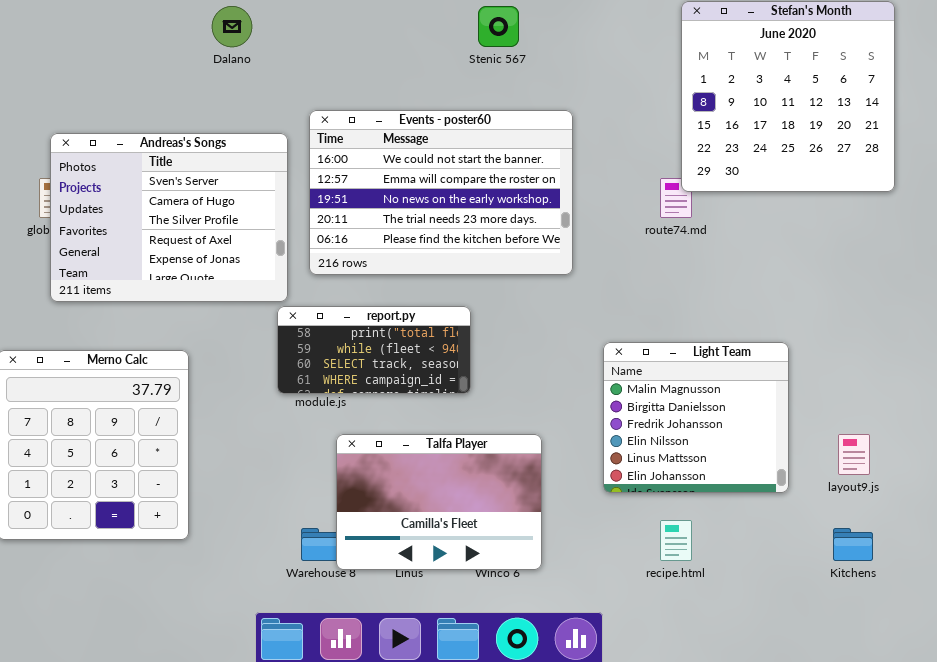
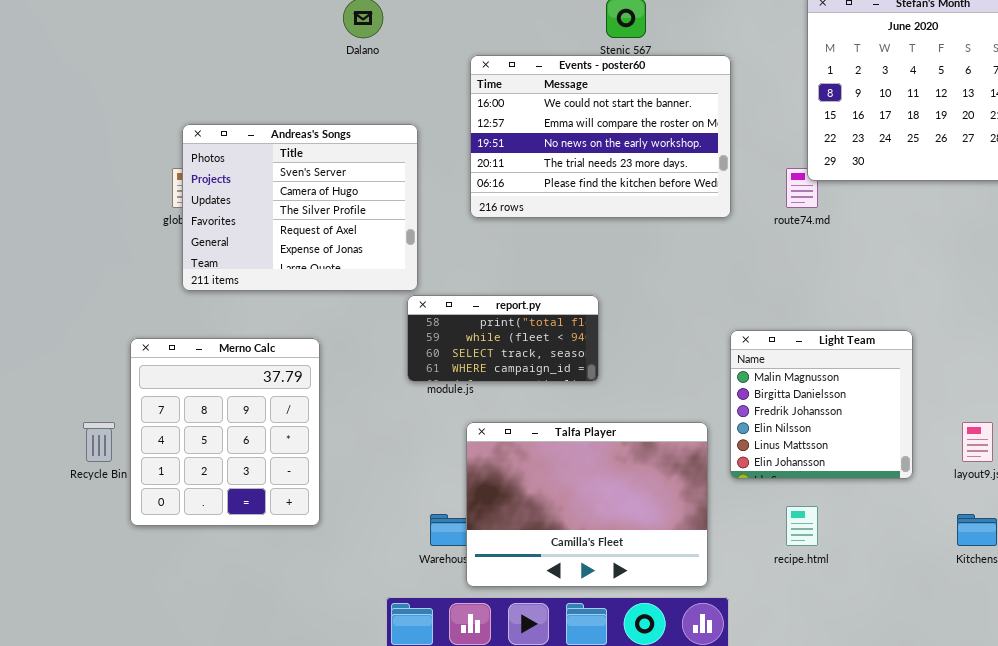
Events - poster60: [309,110,573,275] -> [470,55,731,218], moved
Talfa Player: [336,434,542,570] -> [466,422,708,587], resized

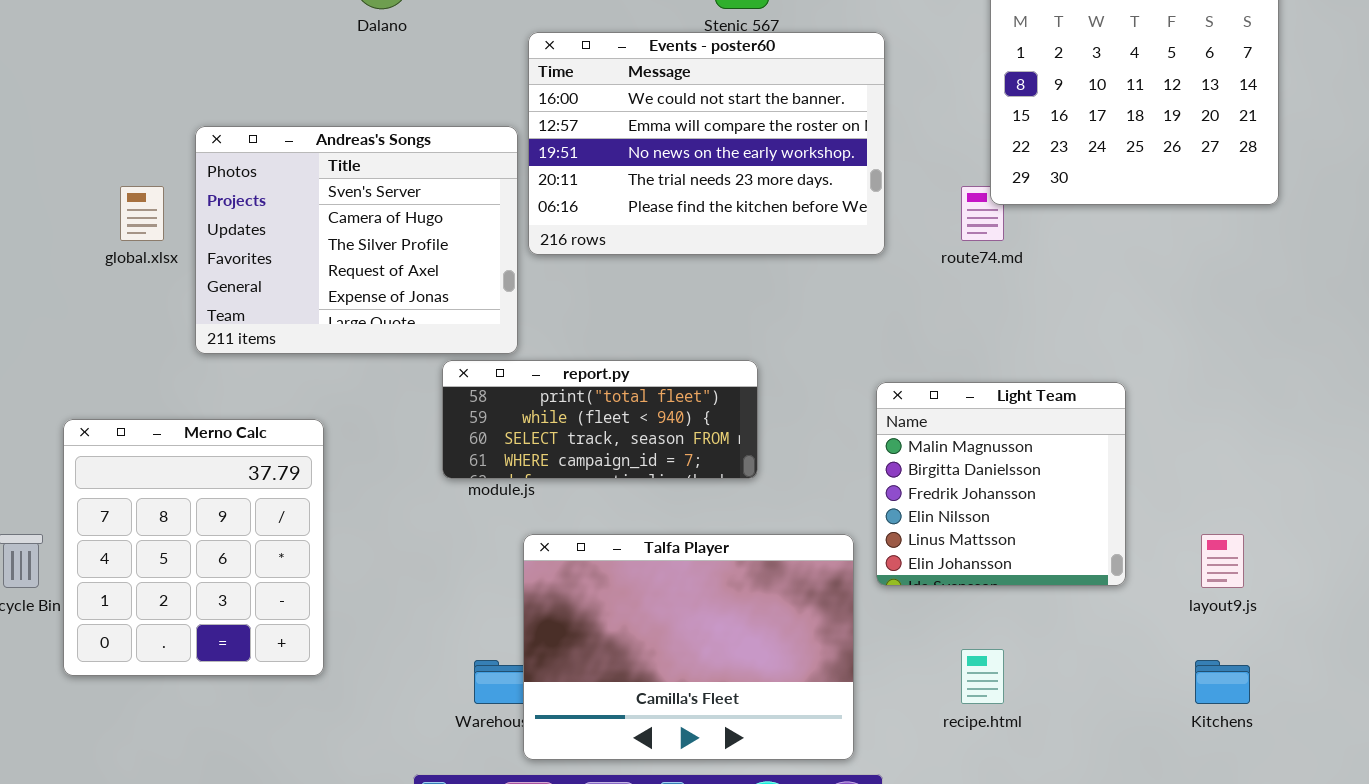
Andreas's Songs: [182,124,418,291] -> [195,126,518,354], moved
report.py: [407,295,599,382] -> [442,360,758,479], resized
Light Team: [730,330,913,479] -> [876,382,1126,586], moved

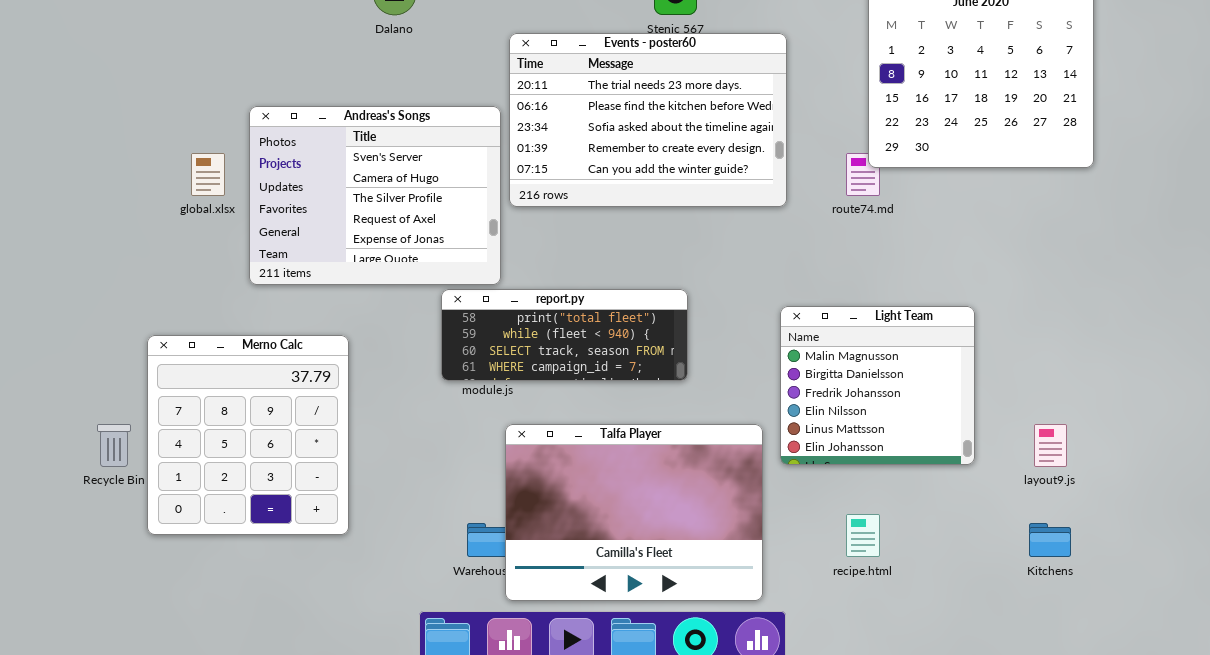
Events - poster60: [528,32,885,255] -> [509,33,787,207], scrolled down 3 rows

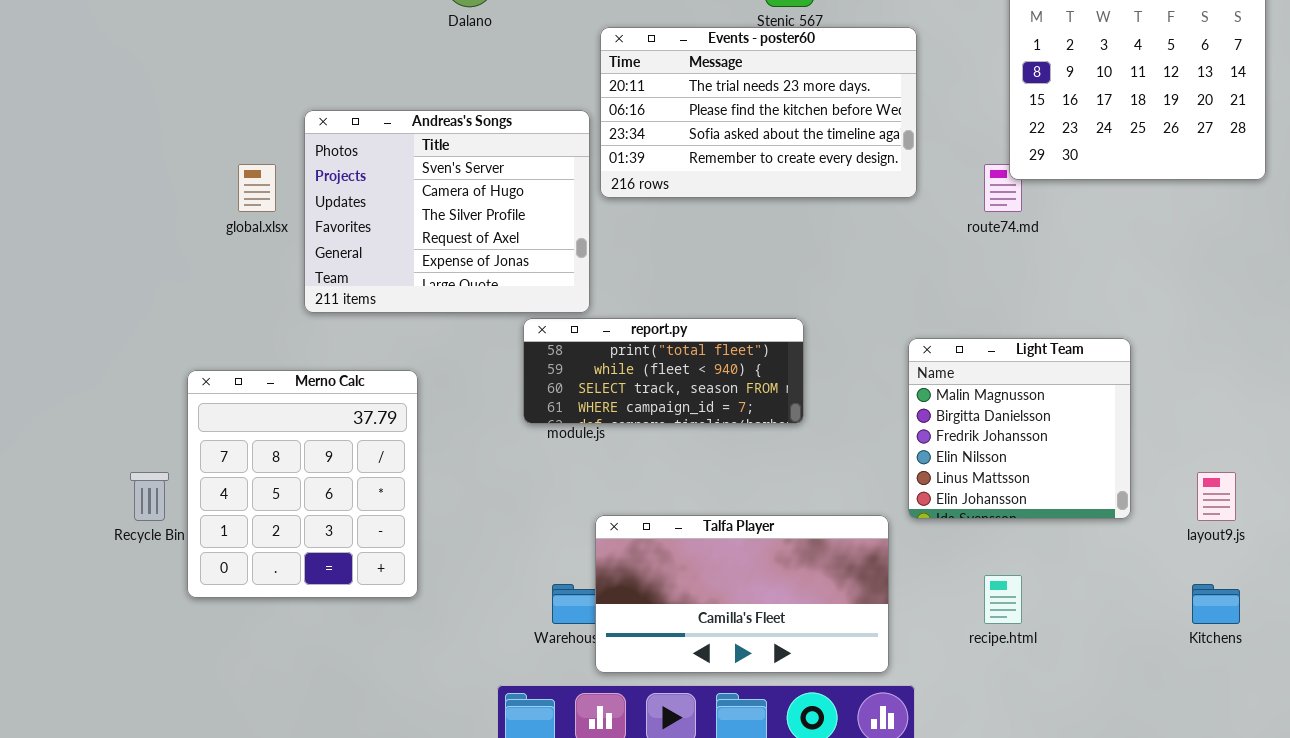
Events - poster60: [509,33,787,207] -> [600,27,917,198], resized
Talfa Player: [505,424,763,601] -> [595,515,889,673], resized

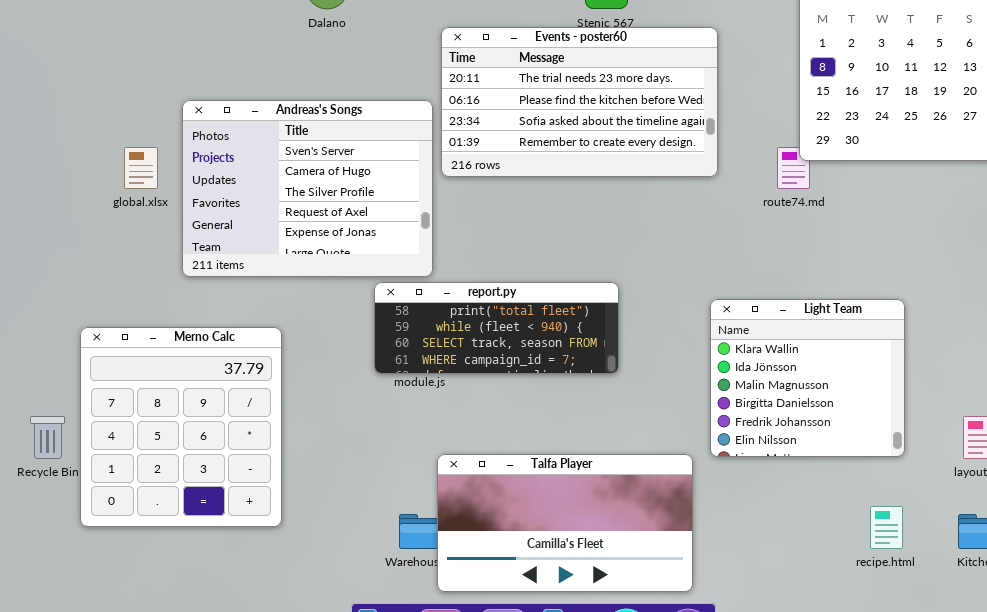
Light Team: [908,338,1131,519] -> [710,299,905,457], scrolled up 2 rows
recipe.html: [984,575,1022,624] -> [870,506,903,549], moved

